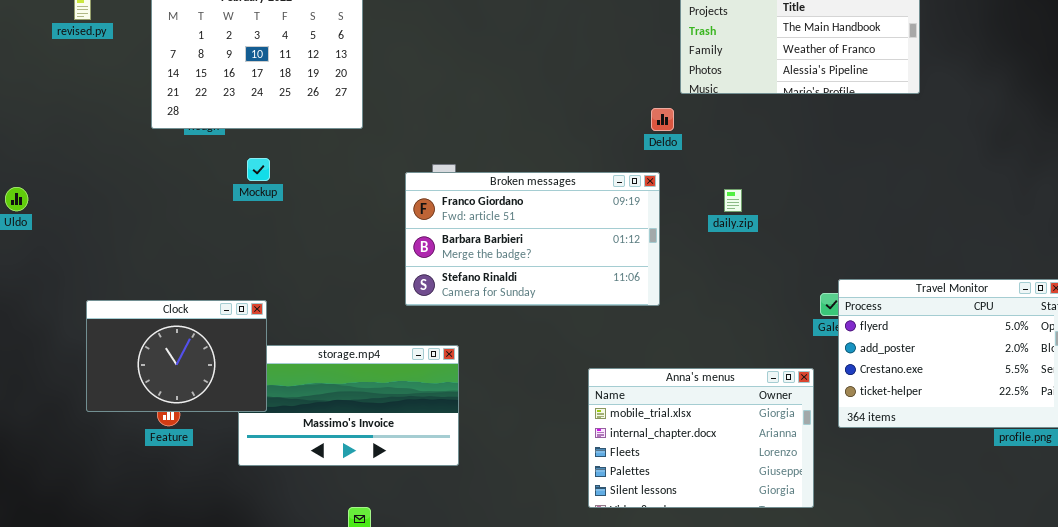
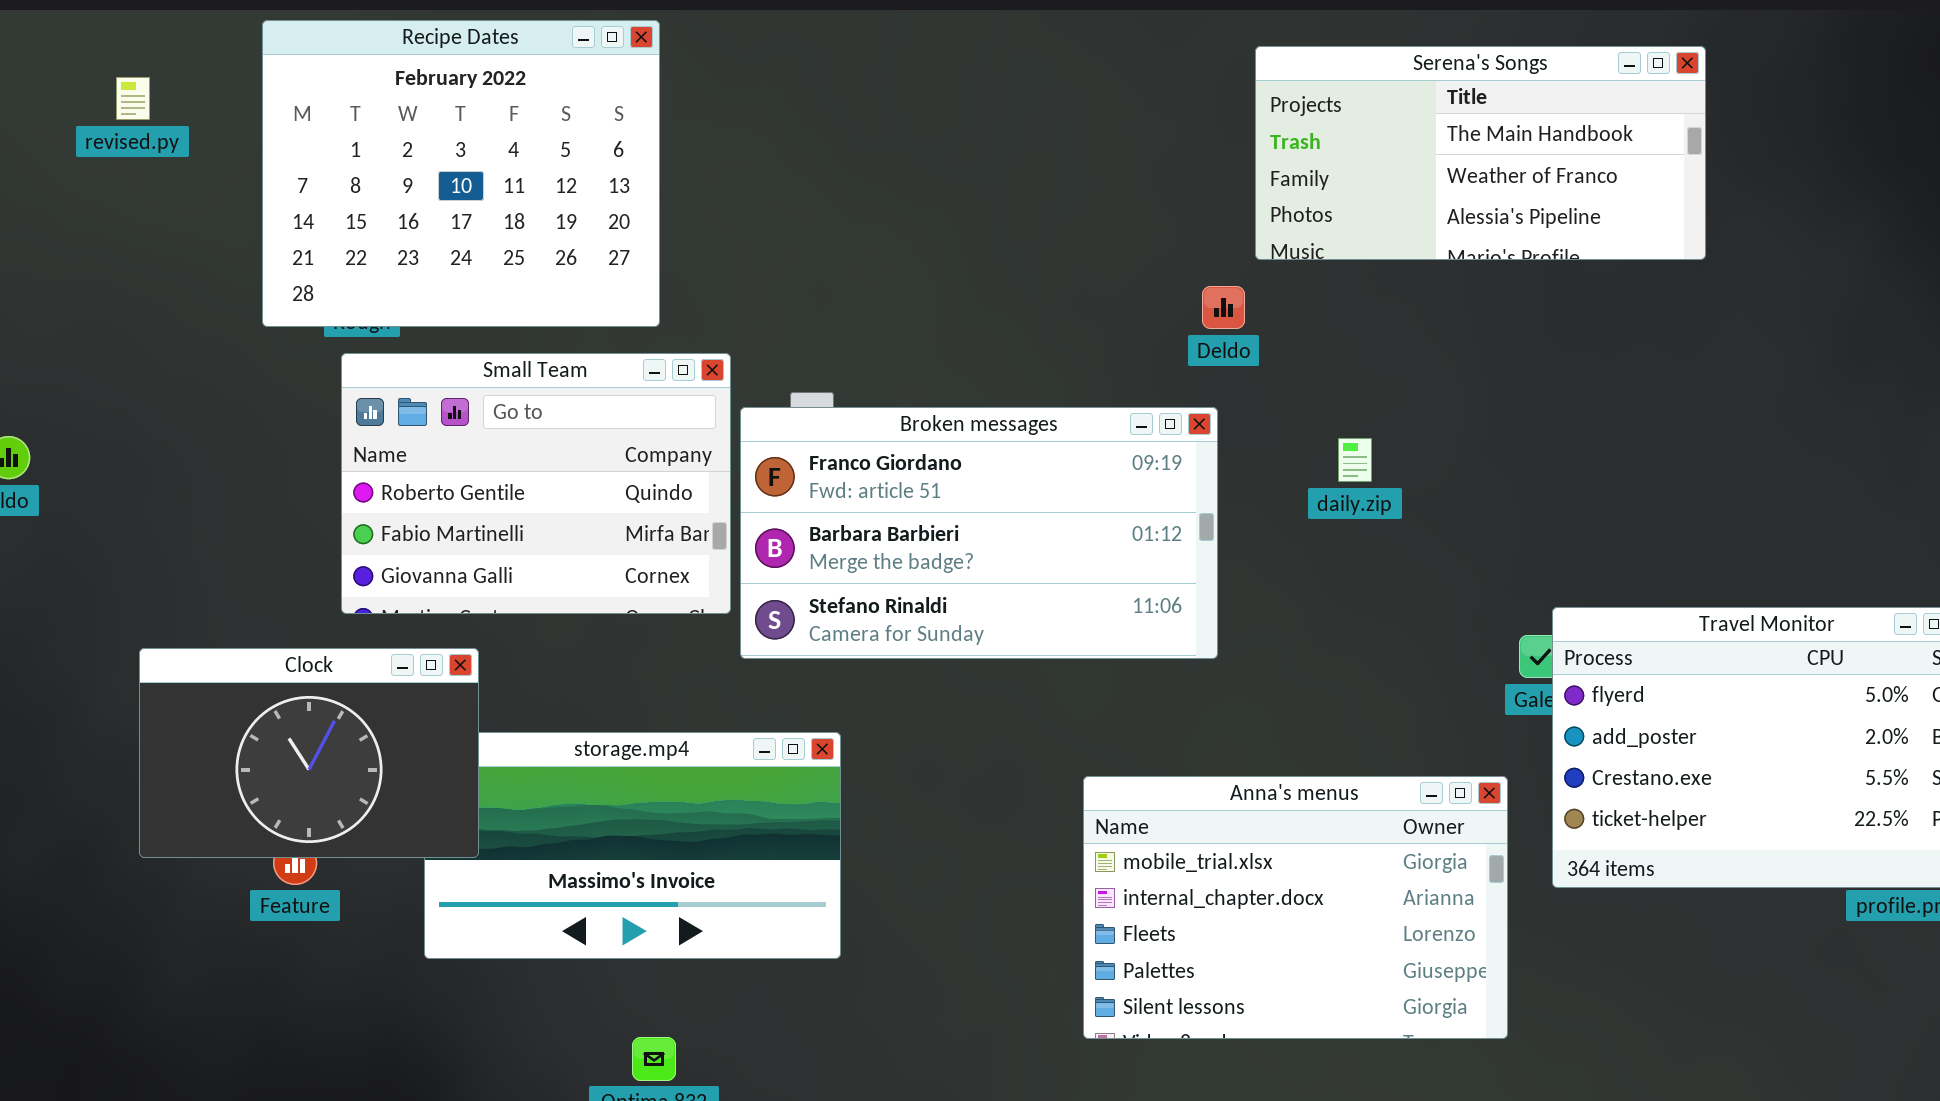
Small Team: none -> [341,353,731,614], opened

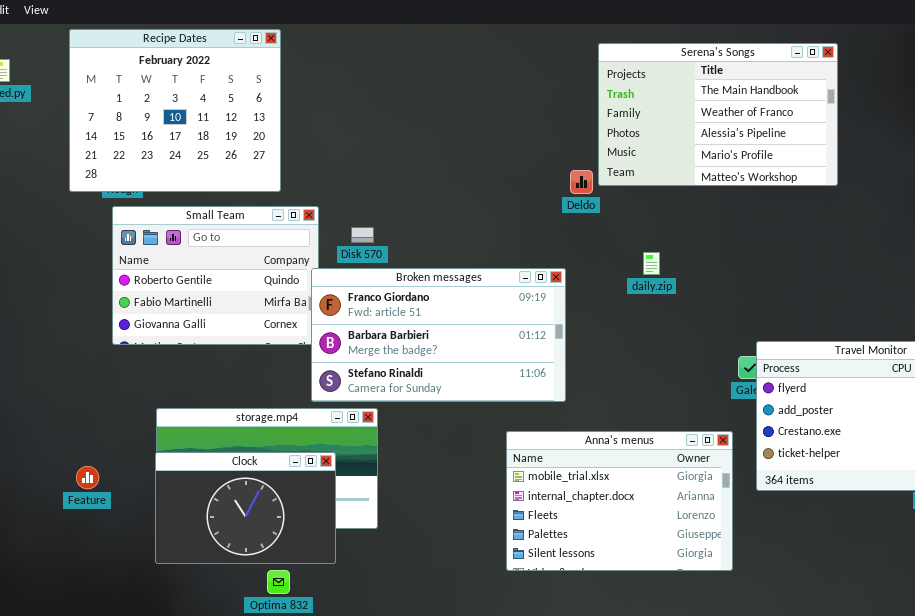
Serena's Songs: [1255,46,1706,260] -> [598,43,838,186], resized
Broken messages: [740,407,1218,659] -> [311,268,566,402], moved
Clock: [139,648,479,858] -> [155,452,336,564], moved

